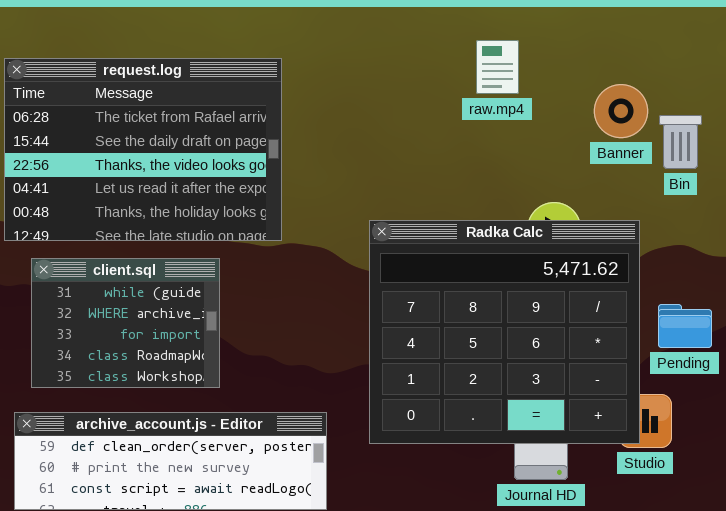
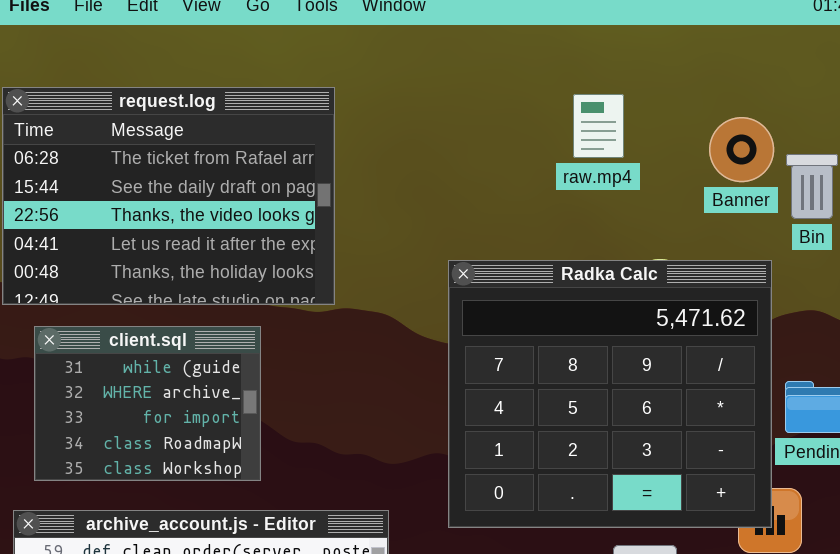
raw.mp4: [476,40,519,94] -> [573,94,624,158], moved
Radka Calc: [369,220,640,444] -> [448,260,772,528], moved

